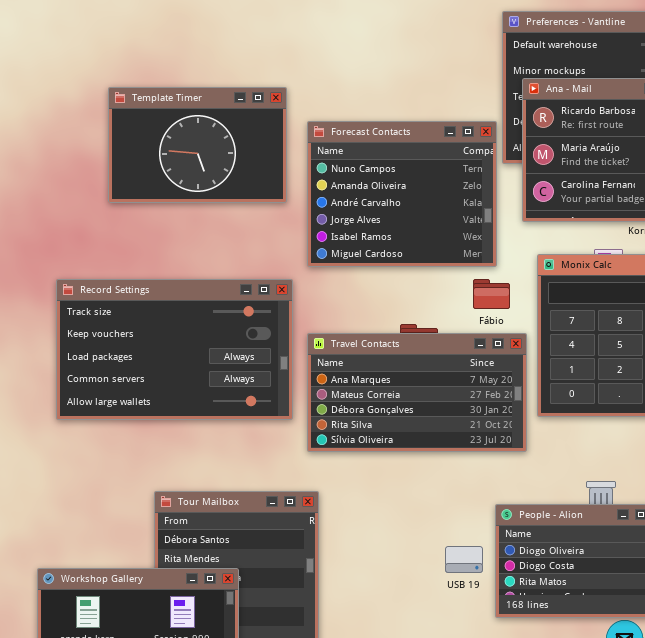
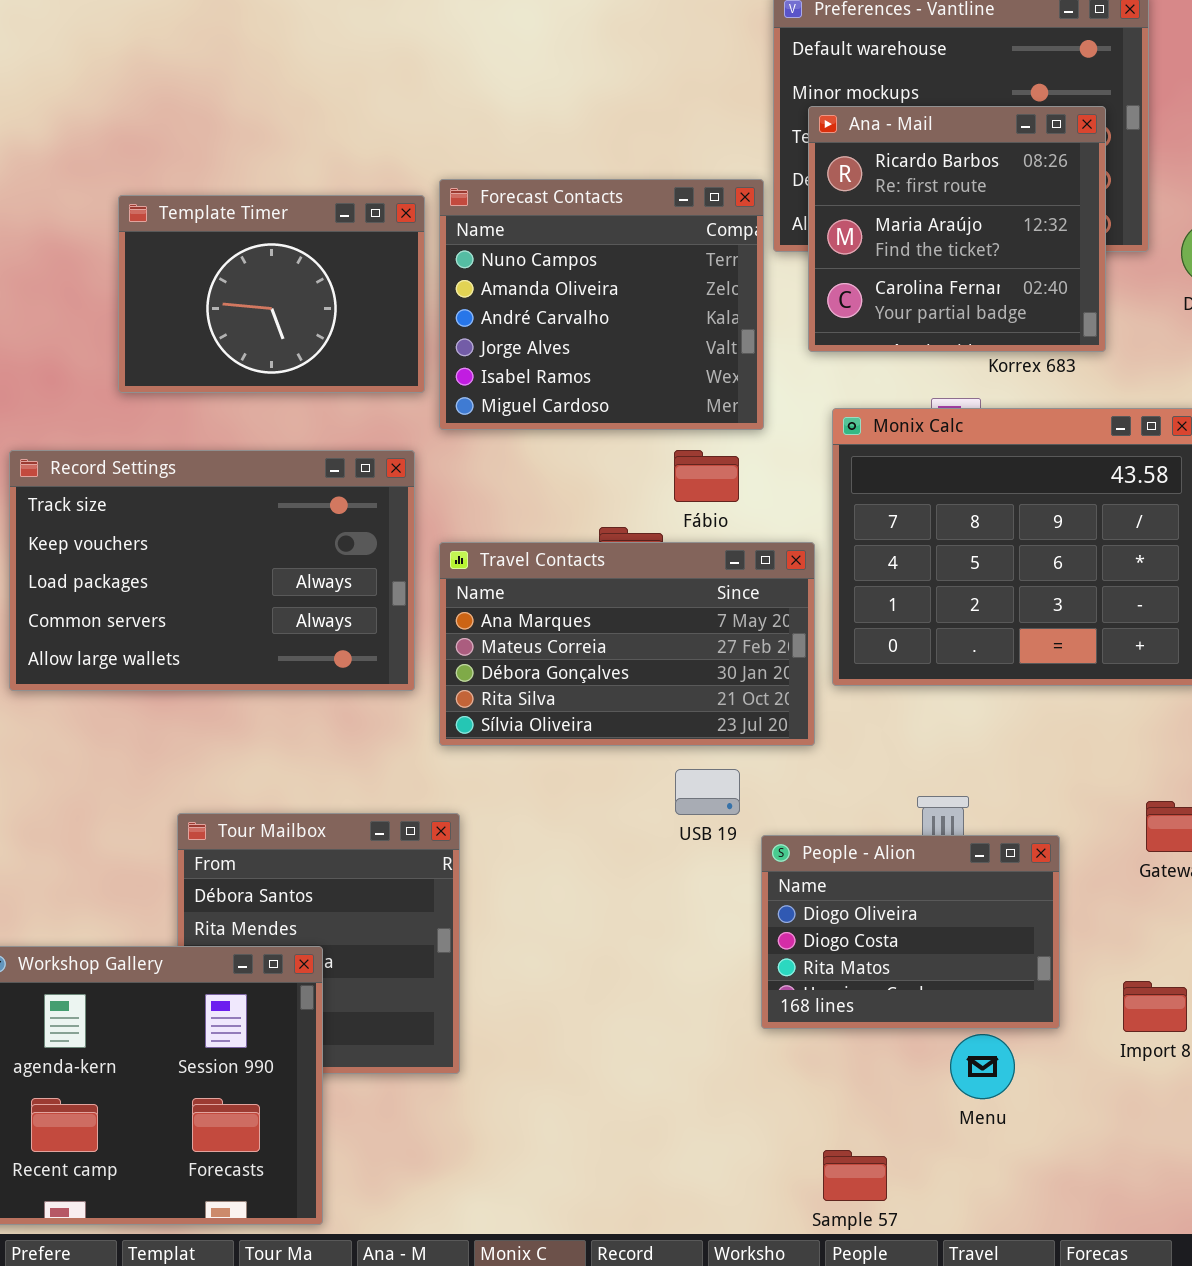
Template Timer: [108,87,287,203] -> [118,195,425,393], moved
Fábio: [473,279,510,309] -> [674,450,739,502], moved
USB 19: [445,546,483,573] -> [675,769,740,815], moved

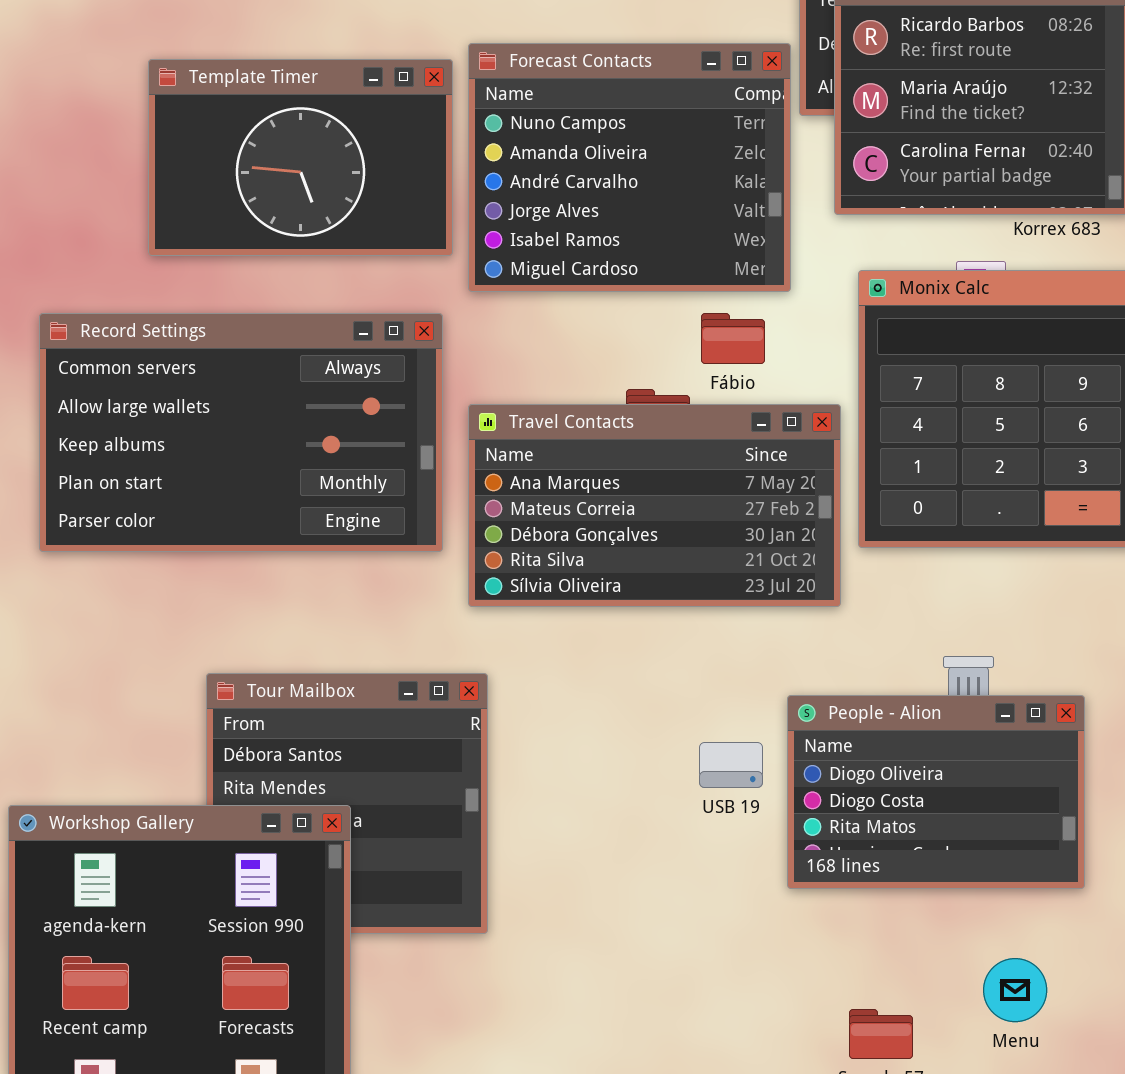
Record Settings: [9,450,415,691] -> [39,313,443,552], scrolled down 3 rows
USB 19: [675,769,740,815] -> [699,742,763,788], moved
Menu: [950,1034,1015,1099] -> [983,958,1047,1022], moved

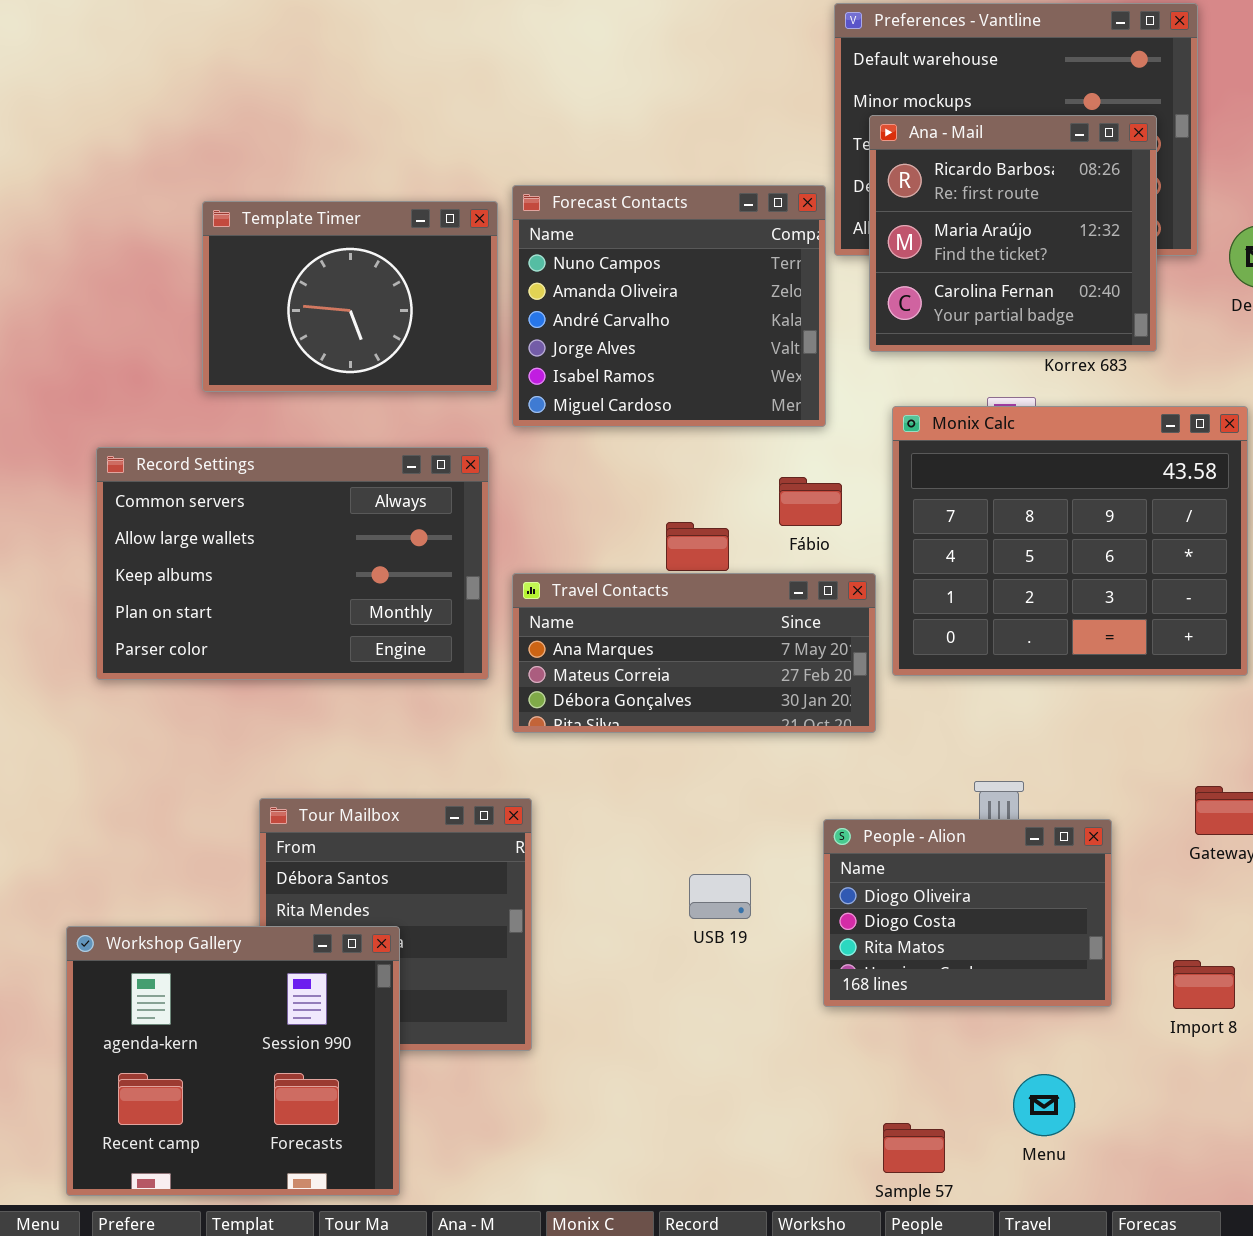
Fábio: [701,313,765,364] -> [779,477,842,526], moved
Travel Contacts: [468,404,841,607] -> [512,573,876,733], resized
USB 19: [699,742,763,788] -> [689,874,751,919], moved

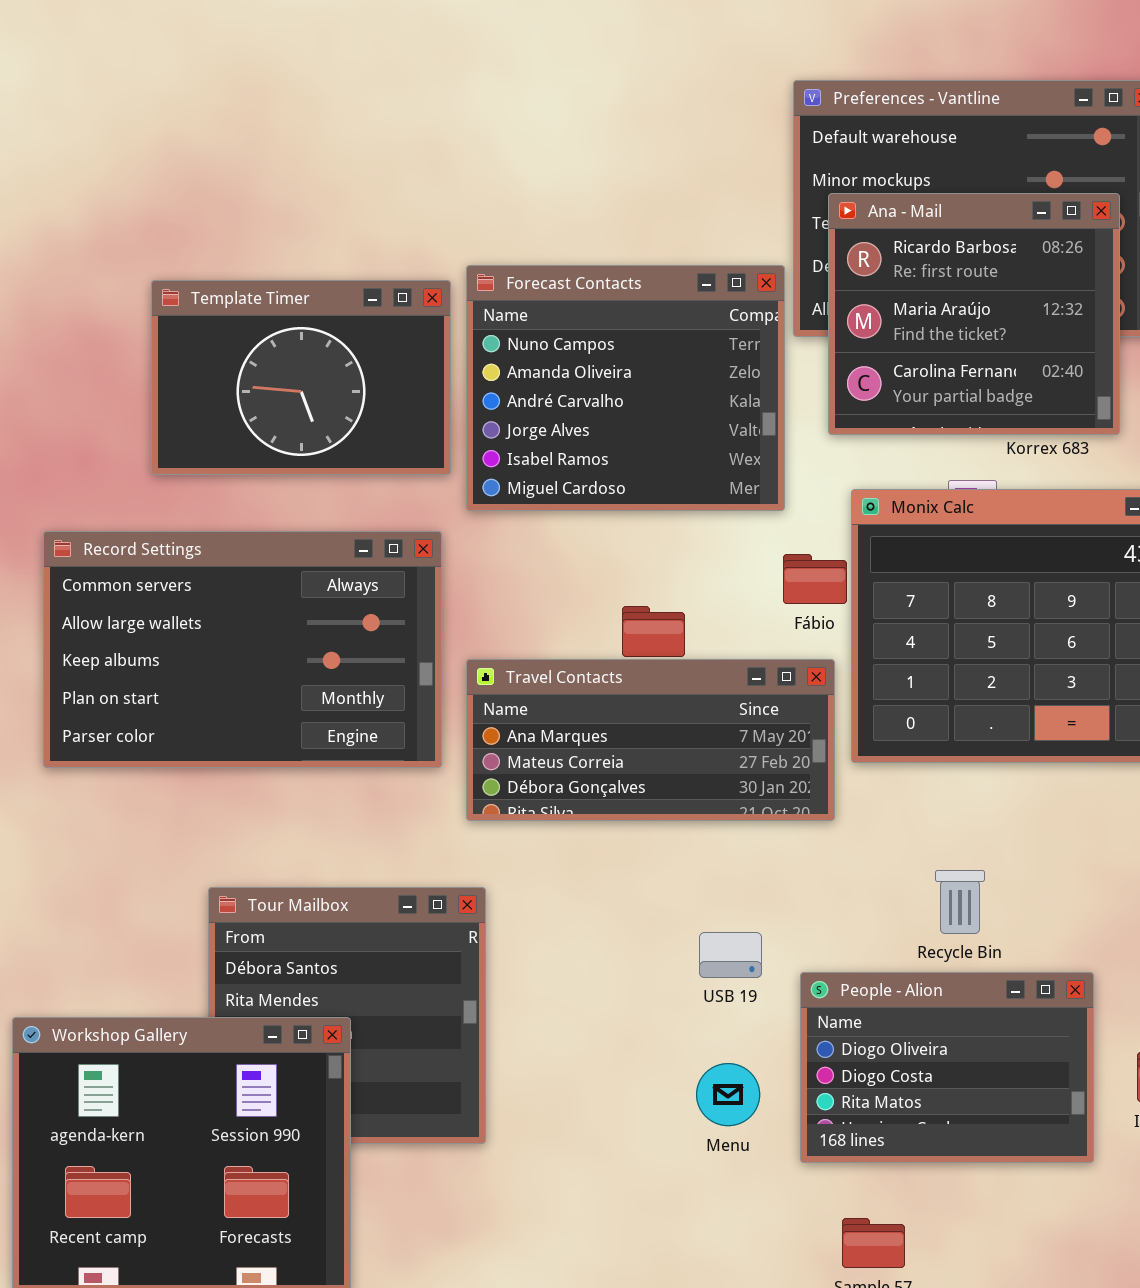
Fábio: [779,477,842,526] -> [783,554,847,604], moved
People - Alion: [823,819,1112,1007] -> [800,972,1094,1163], moved
USB 19: [689,874,751,919] -> [699,932,762,978], moved
Menu: [1013,1074,1075,1136] -> [696,1063,760,1126], moved

